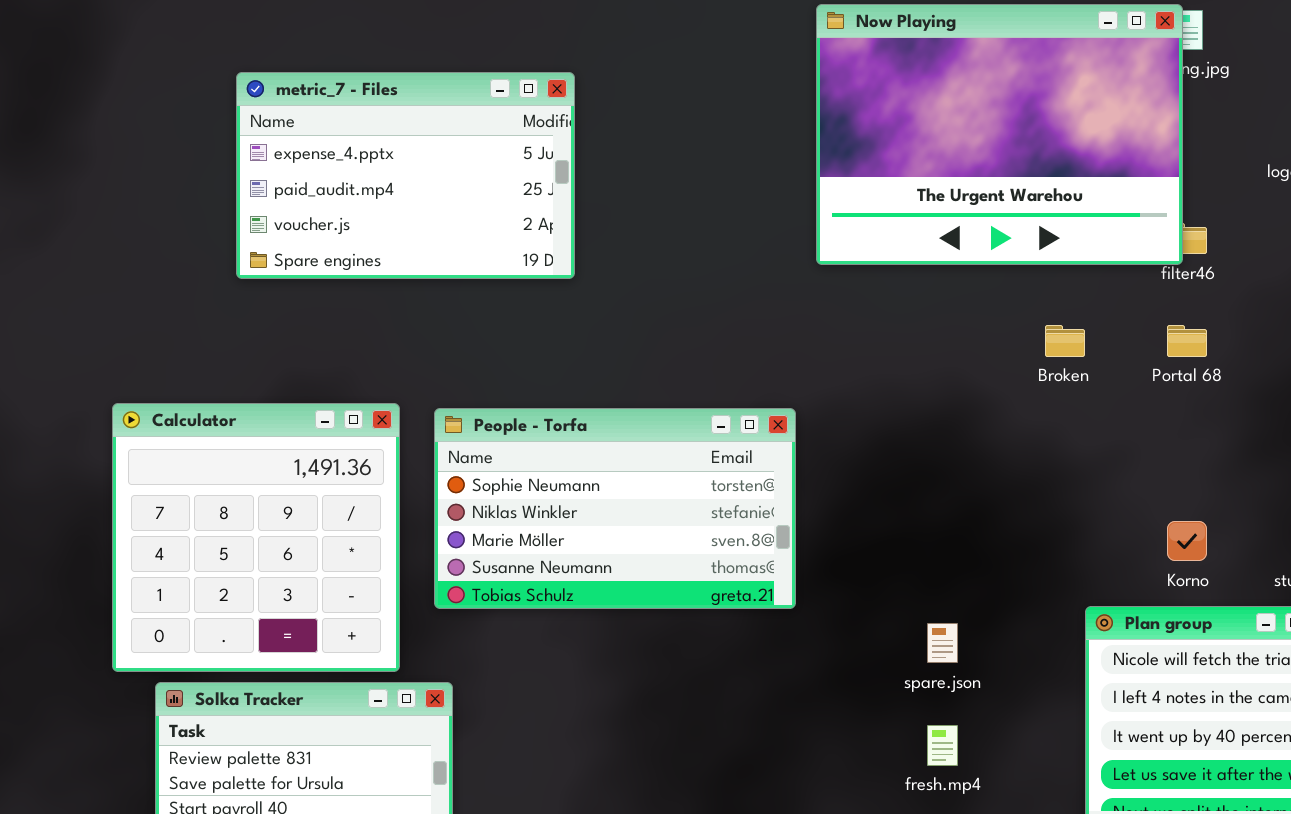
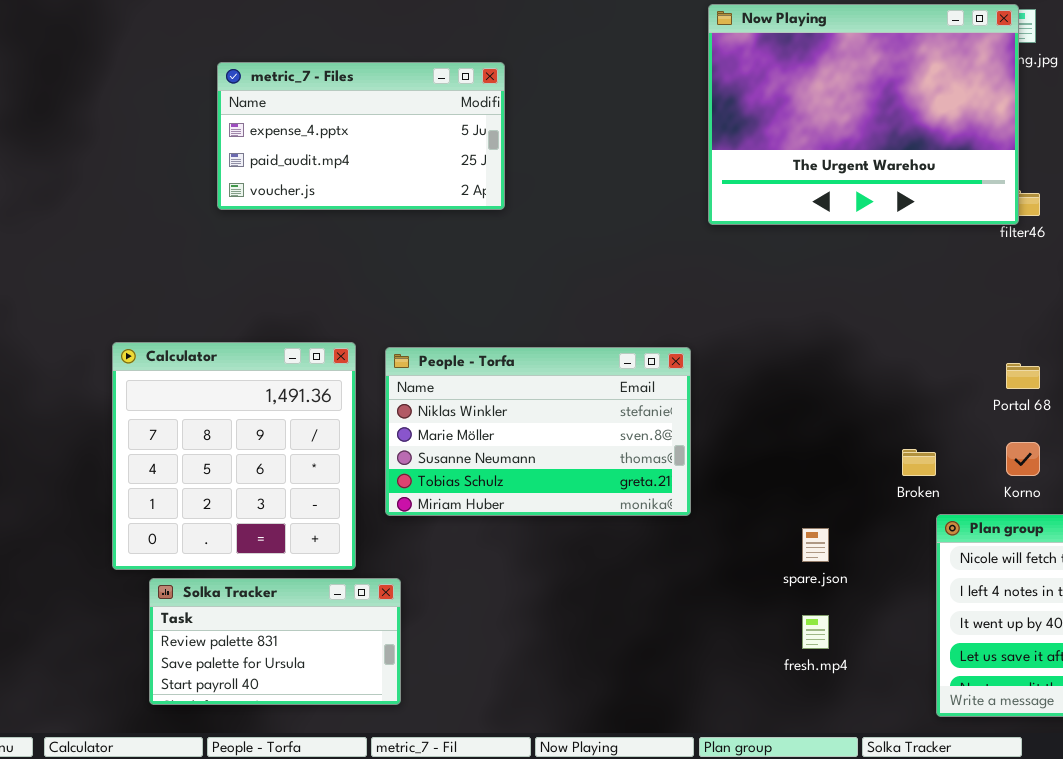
metric_7 - Files: [236,72,575,279] -> [217,62,505,210], resized
Broken: [1045,325,1085,357] -> [902,449,936,476], moved
Portal 68: [1167,325,1207,357] -> [1006,363,1040,389], moved
People - Torfa: [434,408,796,609] -> [385,347,691,516], scrolled down 1 row

